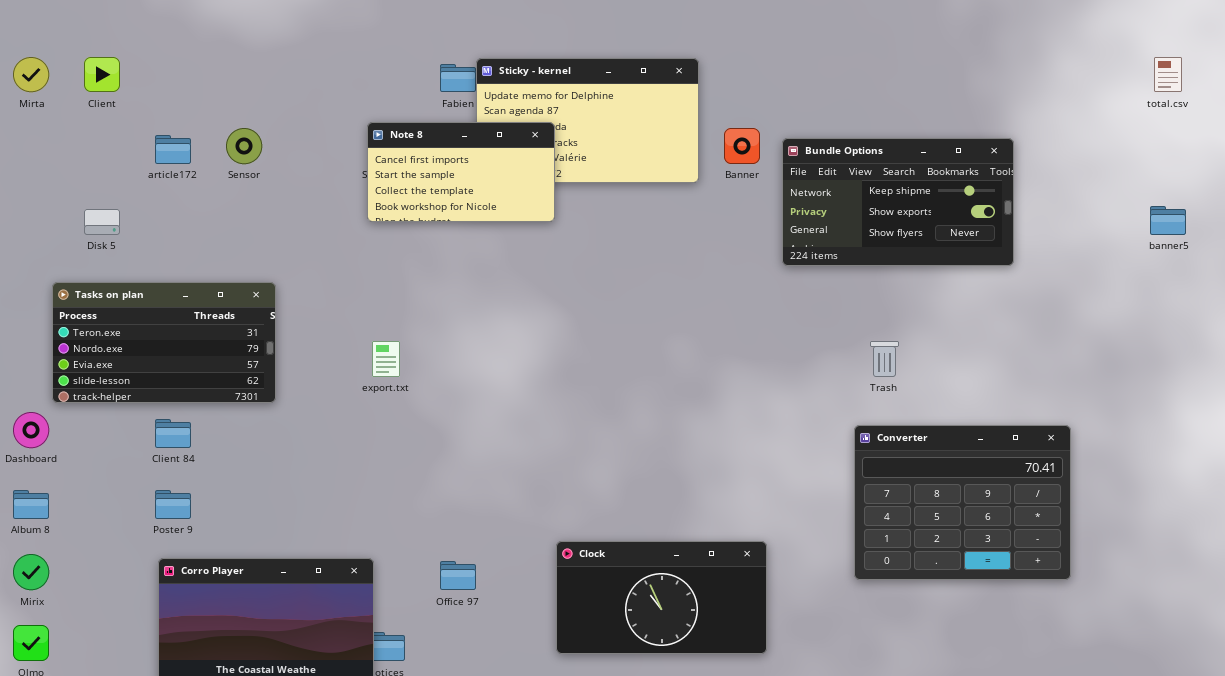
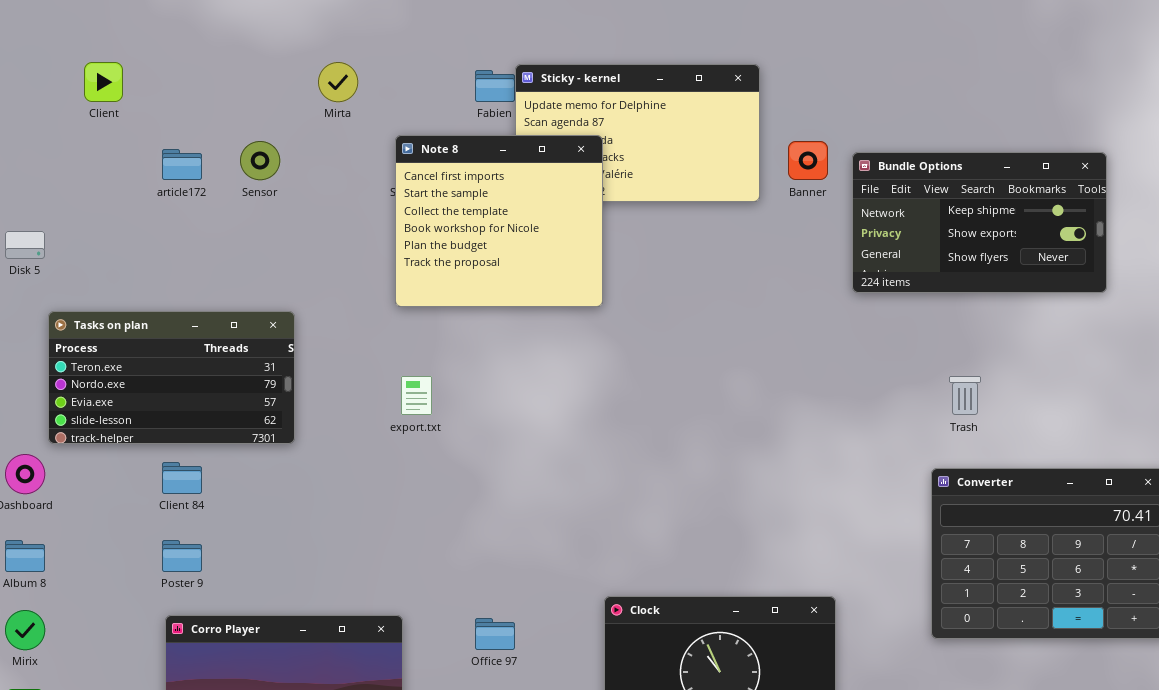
Mirta: [13,57,49,92] -> [318,62,358,102], moved
Note 8: [367,122,555,222] -> [395,135,603,307], resized
Disk 5: [84,209,120,235] -> [5,231,45,259], moved

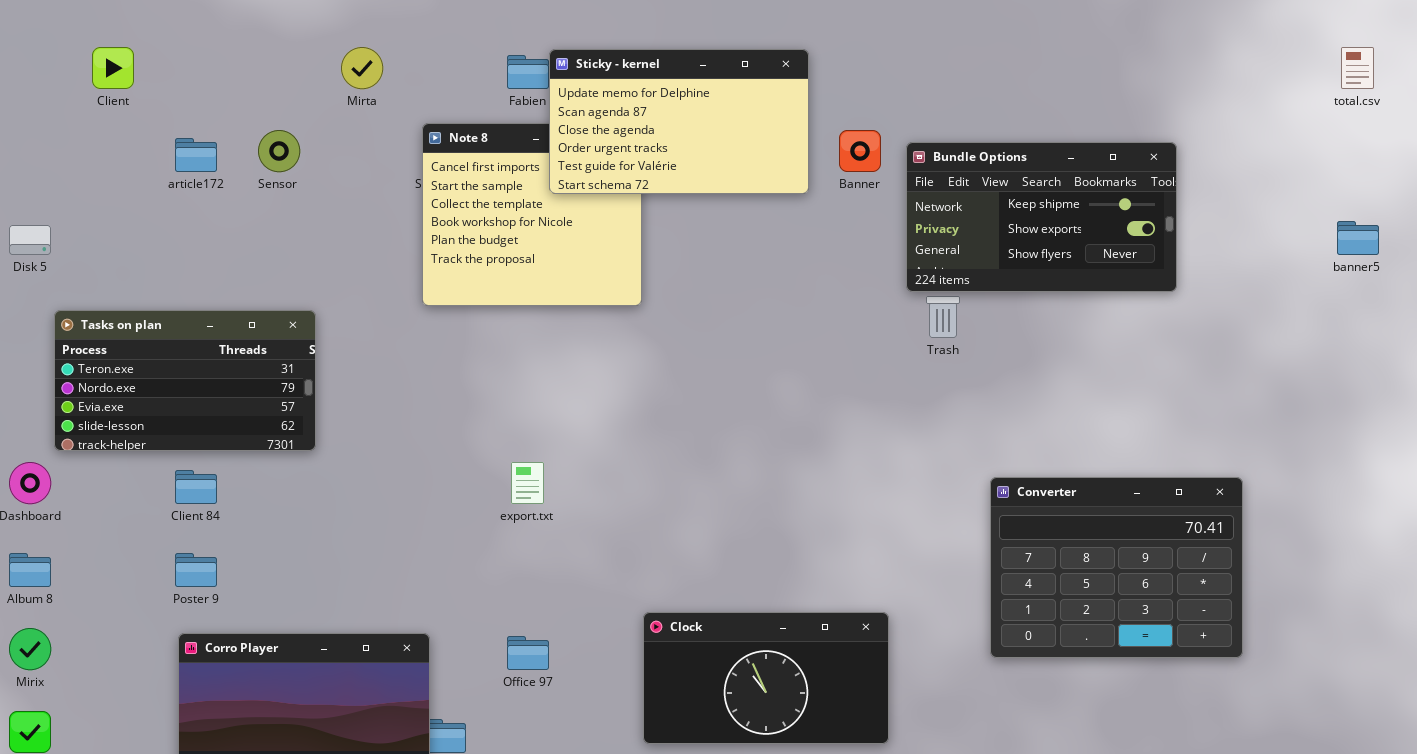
Sticky - kernel: [515,64,760,202] -> [549,49,809,194], raised
export.txt: [401,376,432,415] -> [511,462,544,504], moved
Trash: [949,376,981,415] -> [926,296,960,338], moved

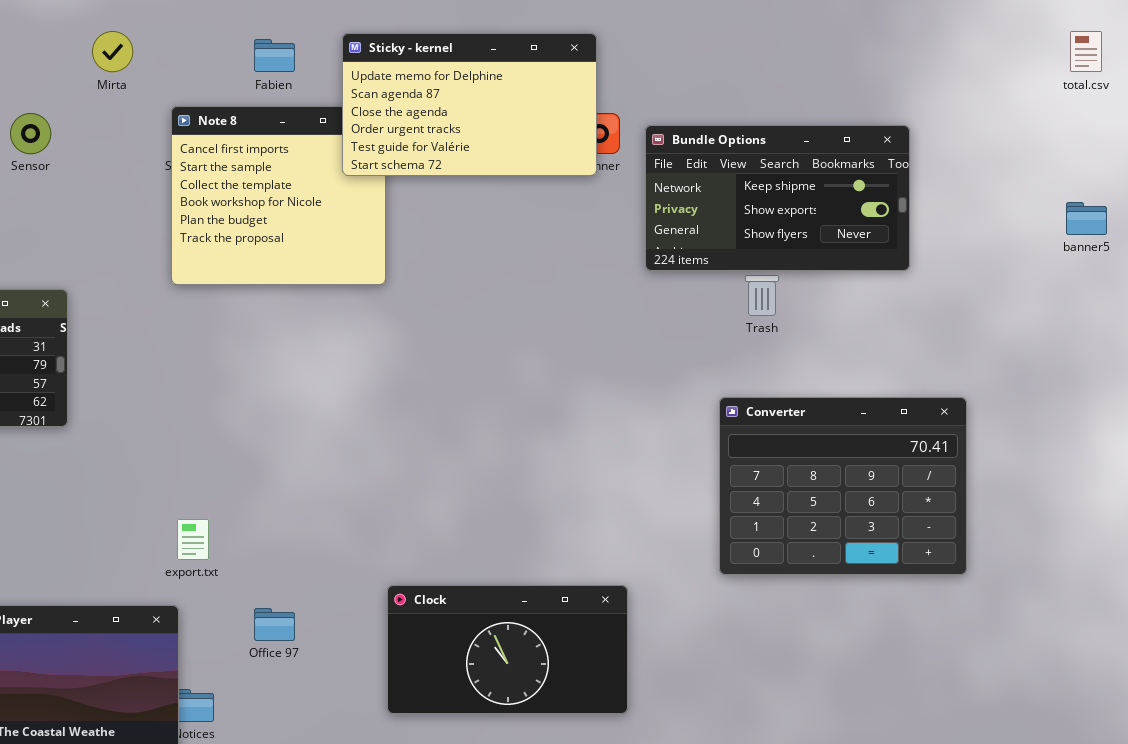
Sticky - kernel: [549,49,809,194] -> [342,33,597,176], moved
Trash: [926,296,960,338] -> [745,275,779,316], moved
export.txt: [511,462,544,504] -> [177,519,209,560], moved
Converter: [990,477,1243,658] -> [719,397,967,575], moved

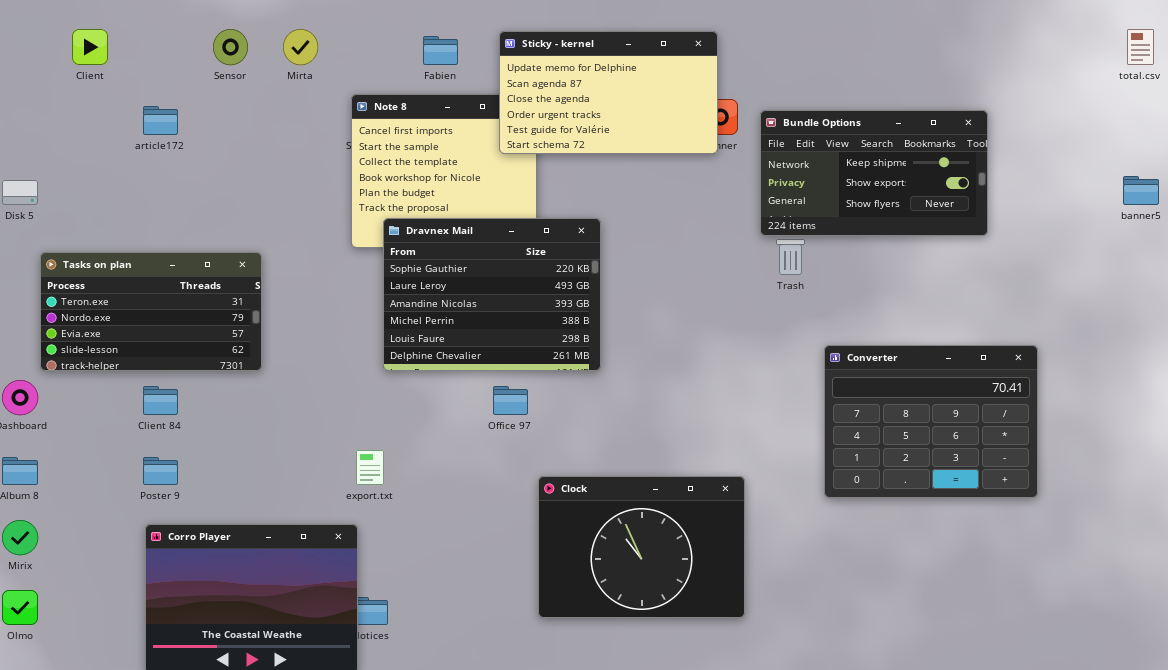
Sensor: [10,113,51,154] -> [213,29,248,65], moved
Dravnex Mail: none -> [383,218,601,371], opened
Trash: [745,275,779,316] -> [776,239,805,275], moved
Clock: [387,585,628,714] -> [538,476,745,618], resized
Office 97: [254,608,295,641] -> [493,386,528,415], moved

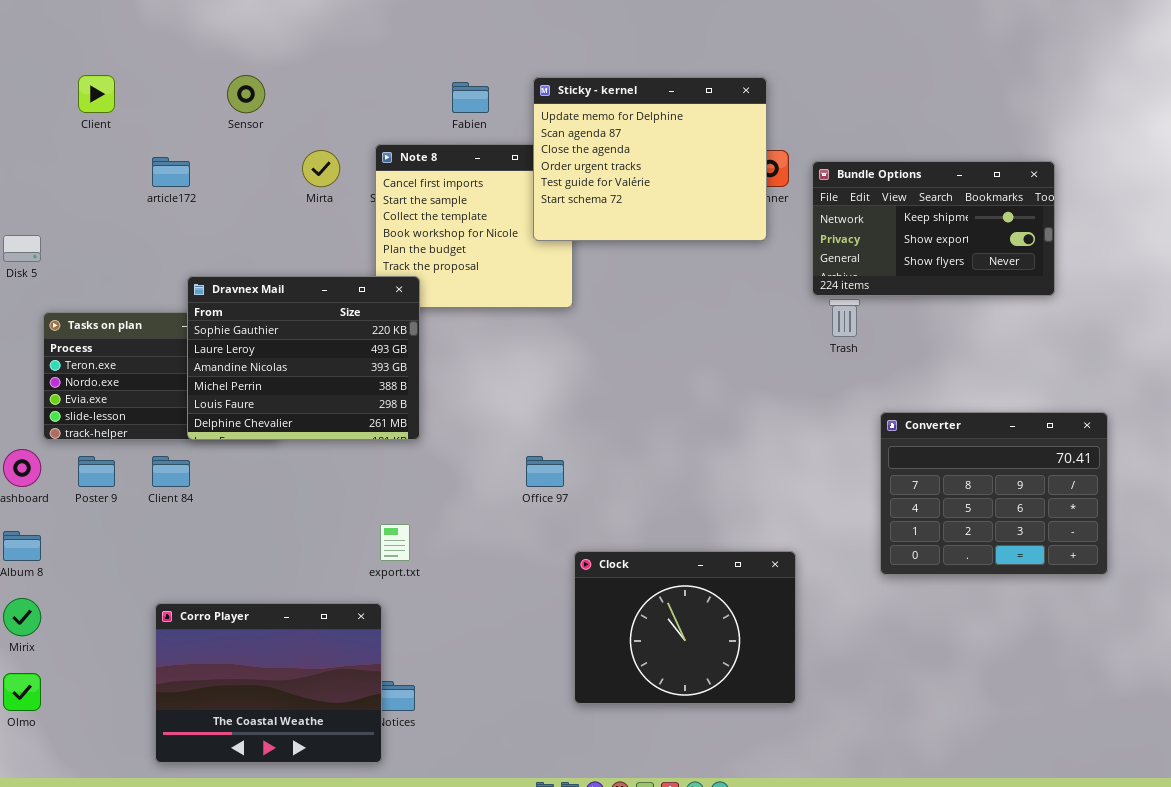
Mirta: [283,29,318,65] -> [302,150,340,187], moved
Sticky - kernel: [499,31,718,154] -> [533,77,767,241], resized
Dravnex Mail: [383,218,601,371] -> [187,276,420,440], moved
Poster 9: [143,457,178,485] -> [78,456,115,487], moved

